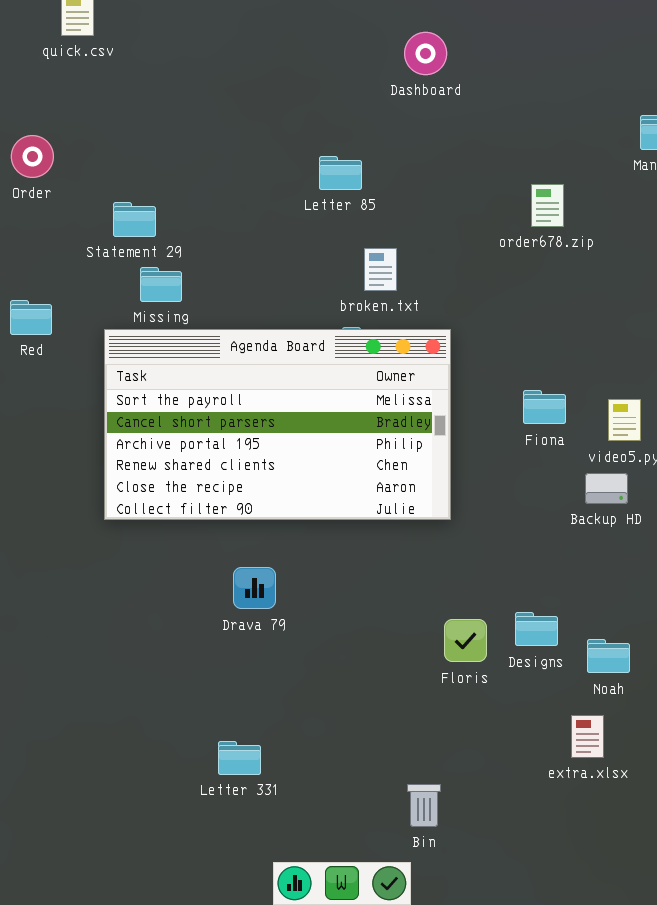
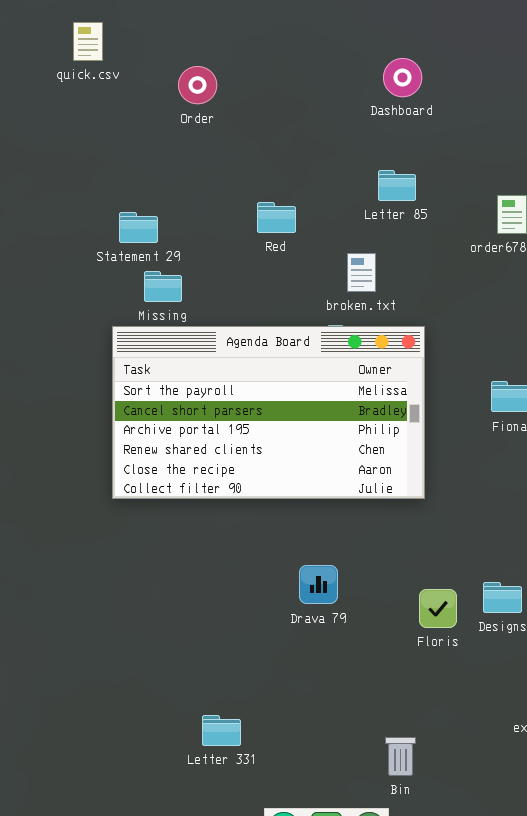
Order: [11,135,54,178] -> [178,66,217,104], moved
Letter 85: [319,156,362,190] -> [378,170,416,201], moved
Red: [10,300,52,335] -> [257,202,296,233], moved
Drava 79: [233,567,276,609] -> [299,565,338,604], moved
Letter 331: [218,741,261,775] -> [202,715,241,746], moved

